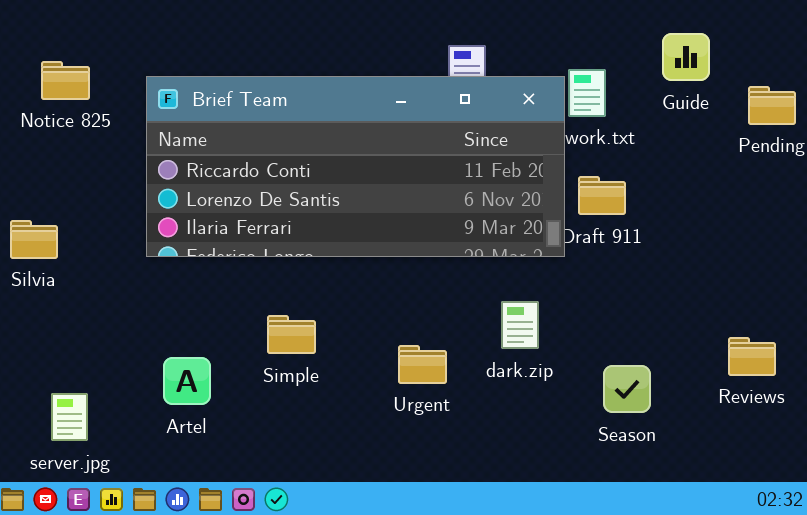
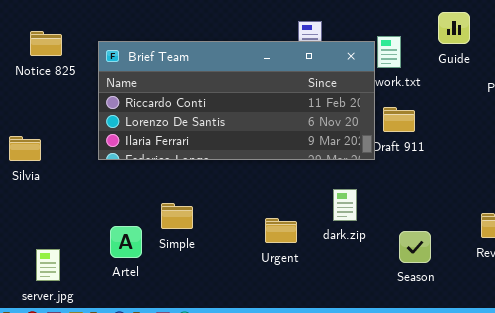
Simple: [267,315,316,354] -> [161,203,193,229], moved

